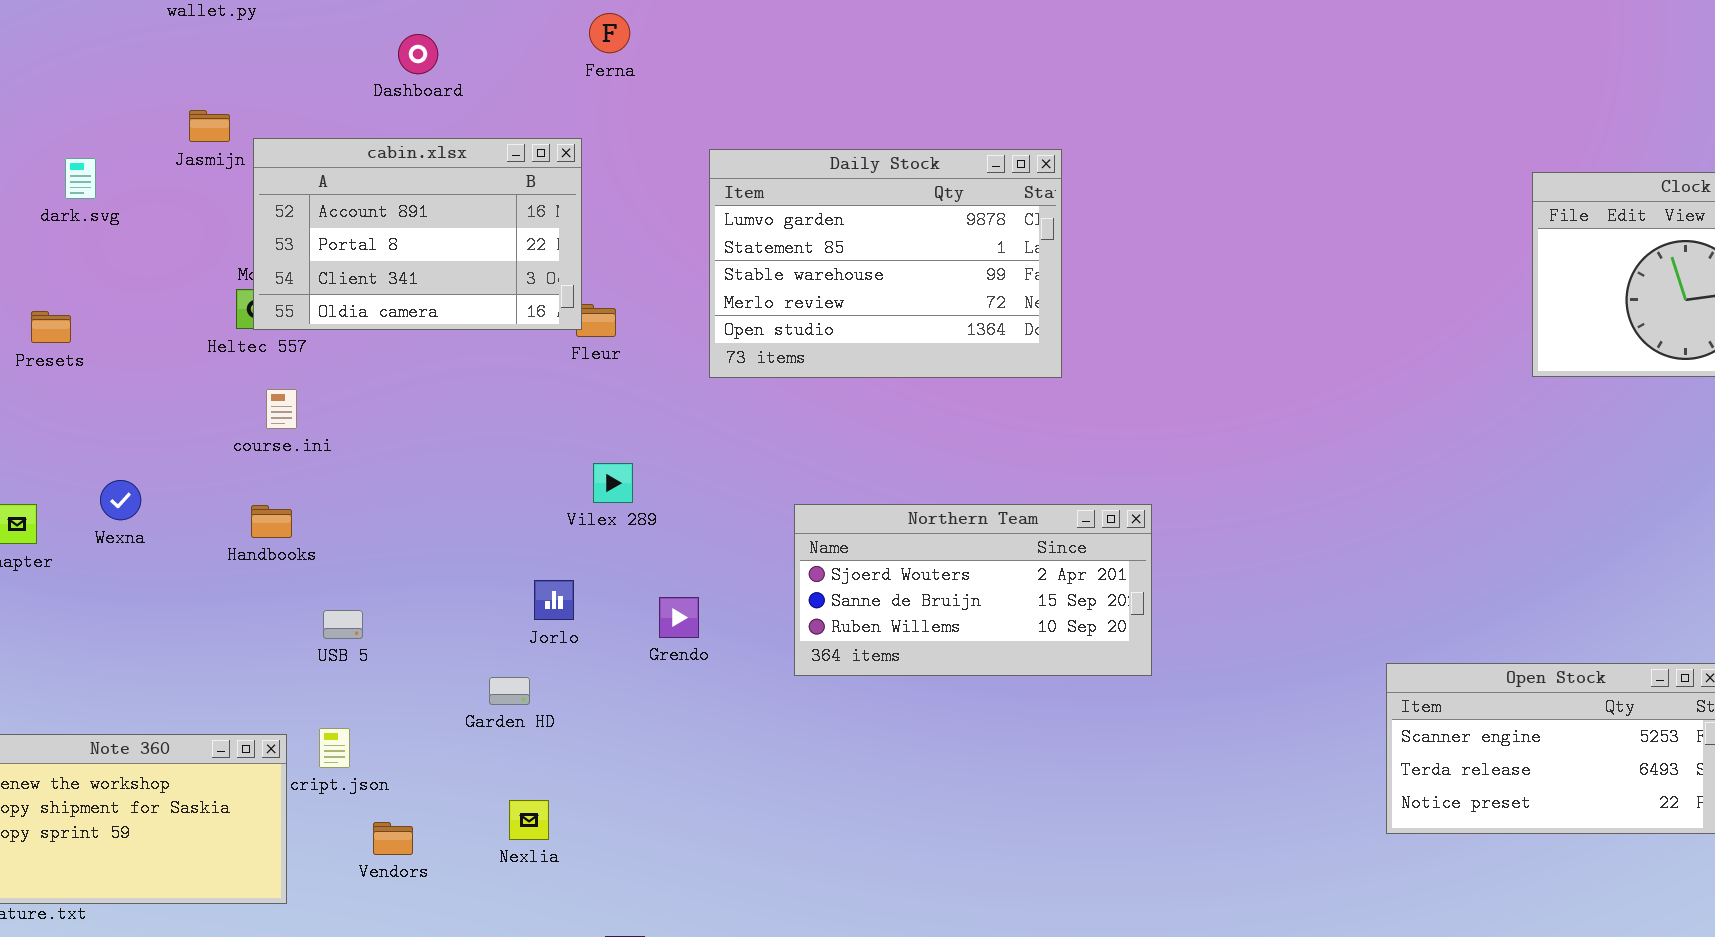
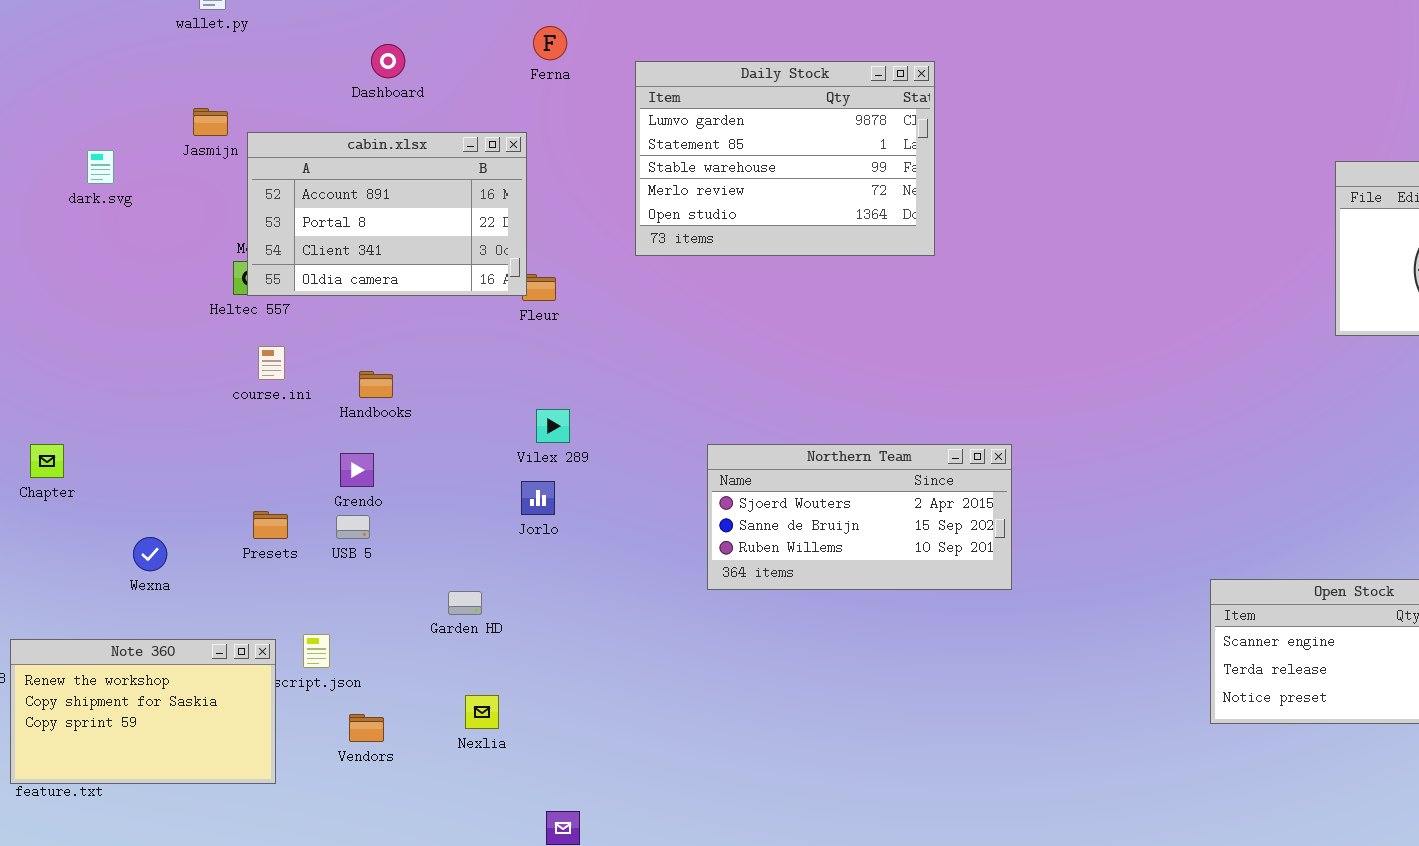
Daily Stock: [709,149,1062,378] -> [635,61,935,256], moved
Presets: [31,311,71,343] -> [253,511,288,539], moved
Wexna: [100,480,141,520] -> [133,537,167,571], moved
Handbooks: [251,505,292,538] -> [359,371,393,398], moved
Jorlo: [534,580,574,620] -> [521,481,555,515], moved
Grendo: [659,597,699,638] -> [340,453,374,487], moved
USB 5: [323,610,363,639] -> [336,515,370,539], moved

